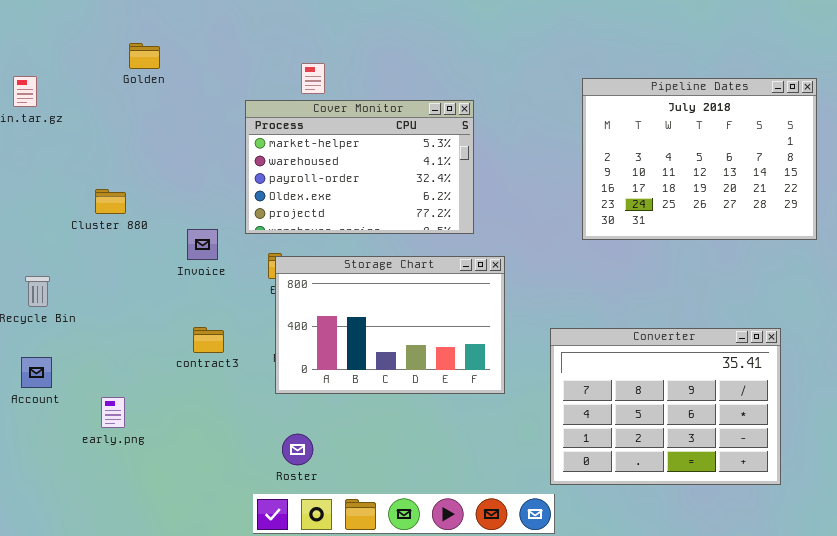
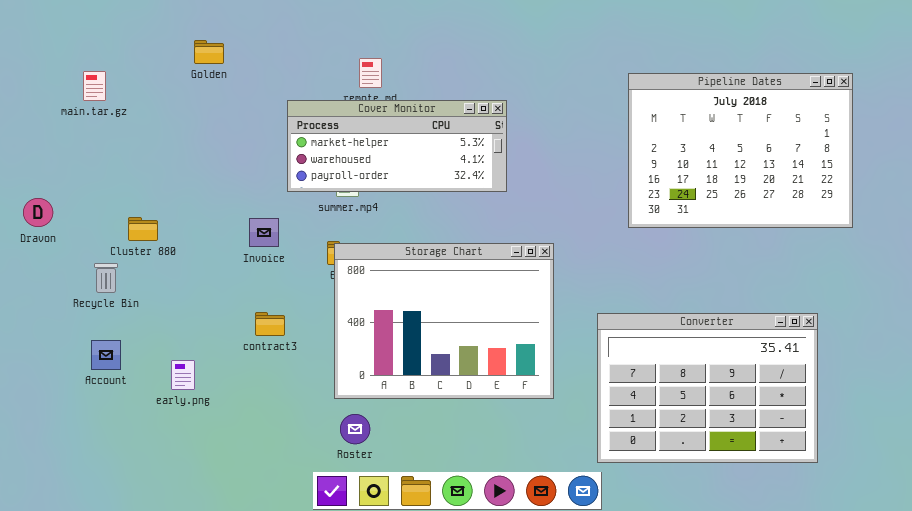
Cover Monitor: [245,100,474,234] -> [287,100,507,192], moved, resized
Cluster 880: [95,189,126,214] -> [128,217,158,241], moved
Storage Chart: [275,256,505,394] -> [334,243,554,399], resized
early.png: [101,397,125,428] -> [171,360,195,390], moved

